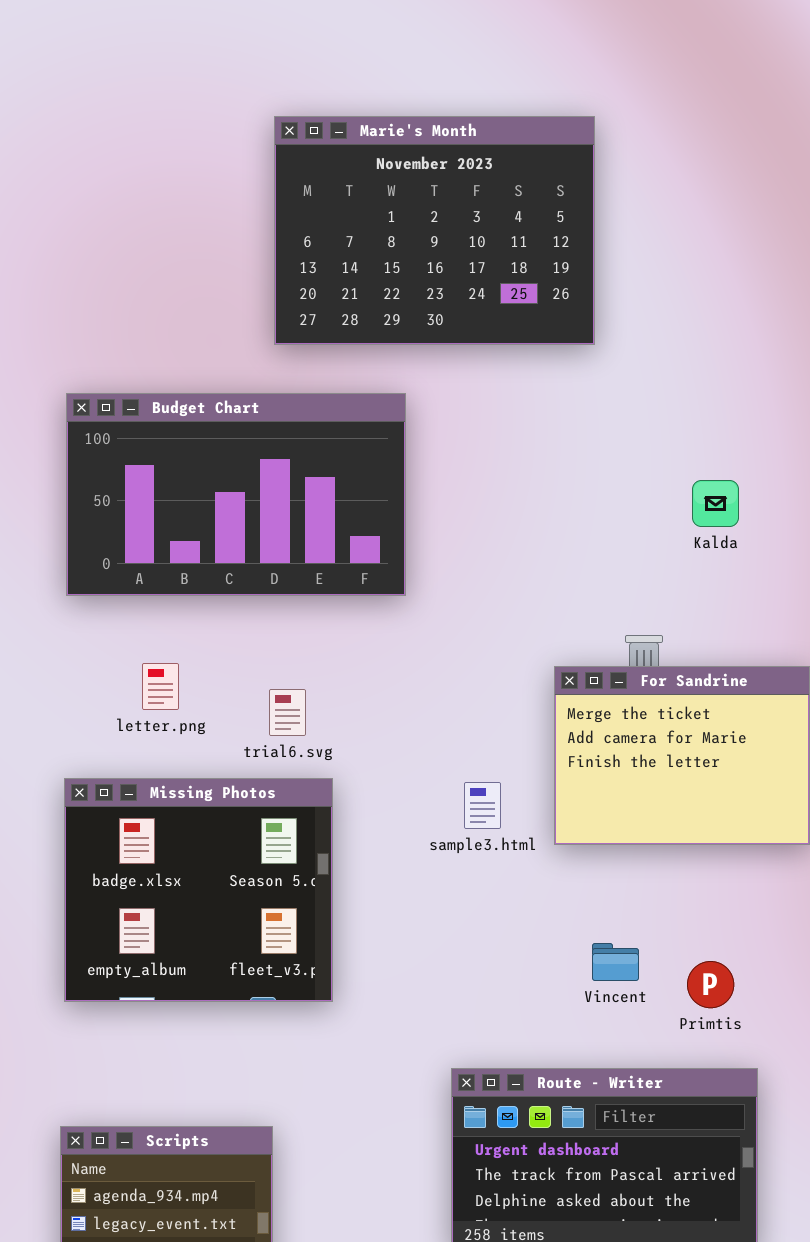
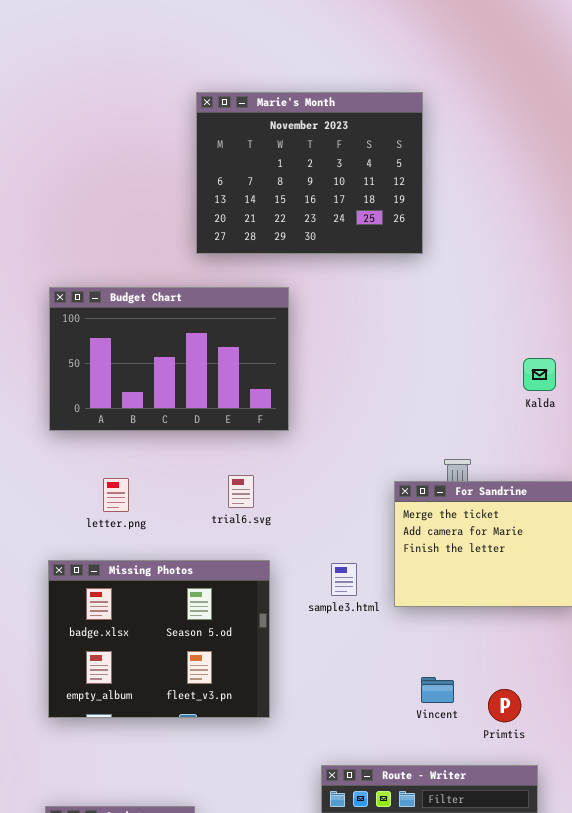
Kalda: [692,480,739,527] -> [523,358,556,391], moved
trial6.svg: [269,689,306,736] -> [228,475,254,508], moved
Missing Photos: [64,778,333,1002] -> [48,560,270,718], resized

